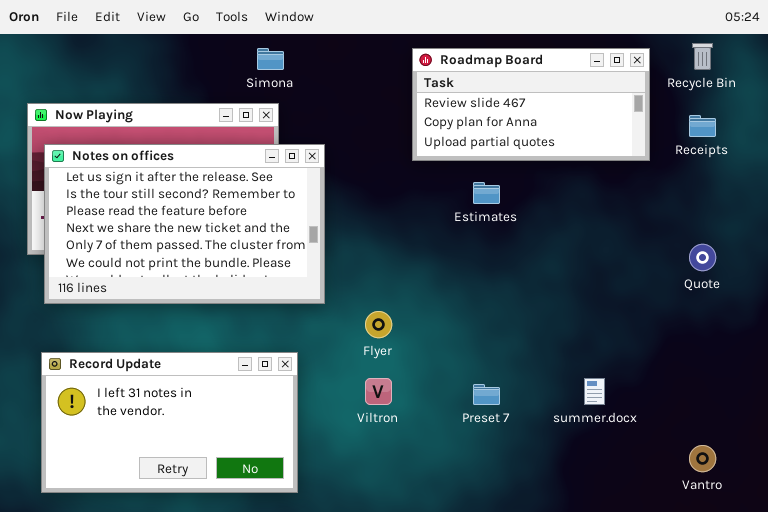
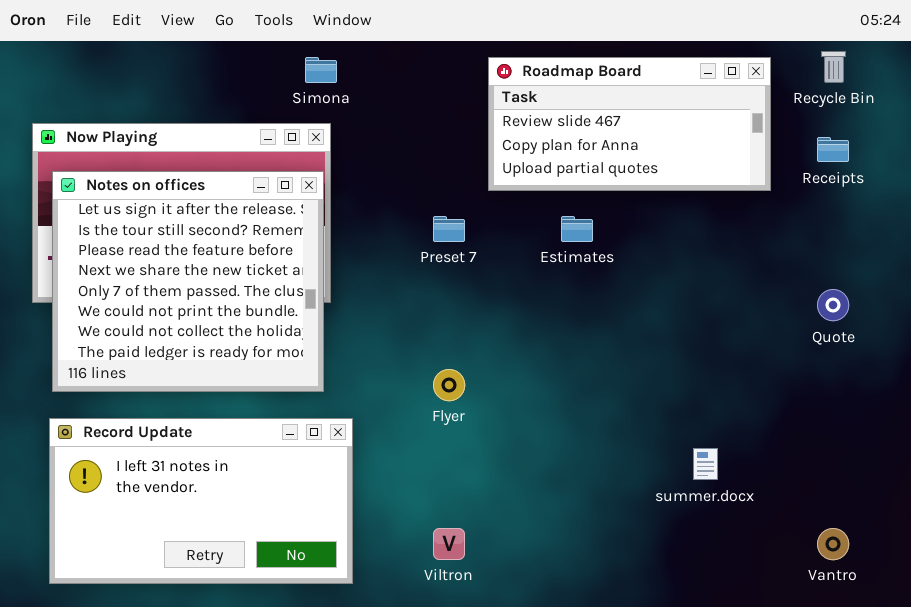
Notes on offices: [44,144,325,304] -> [52,171,324,392], resized
Viltron: [365,378,392,405] -> [433,528,465,560], moved
Preset 7: [473,384,500,405] -> [433,216,465,242], moved

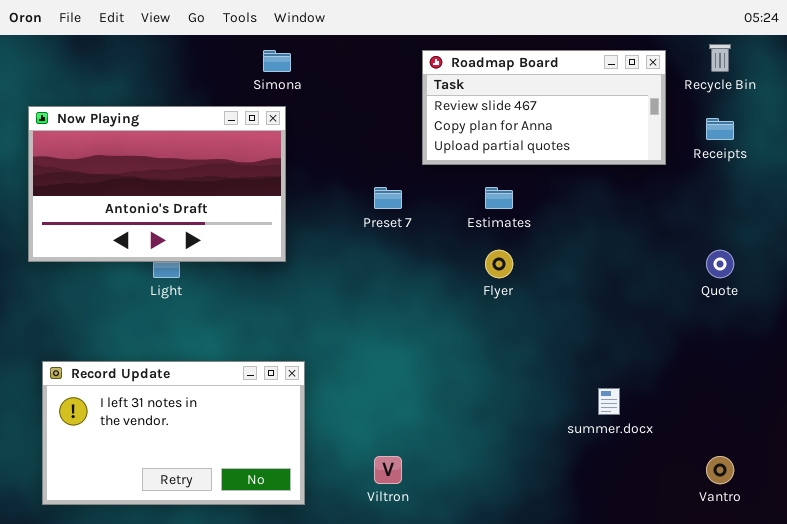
Notes on offices: [52,171,324,392] -> none, closed
Flyer: [433,369,465,401] -> [485,250,513,278], moved

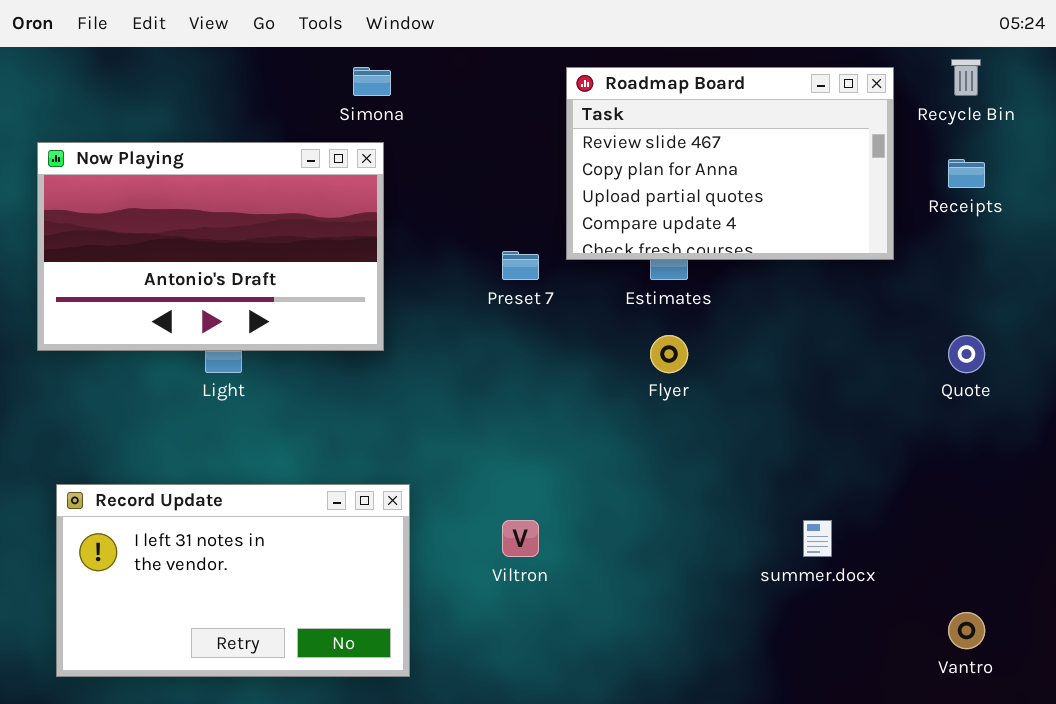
Roadmap Board: [422,50,666,165] -> [566,67,894,260], resized
Viltron: [374,456,402,484] -> [502,520,539,557], moved

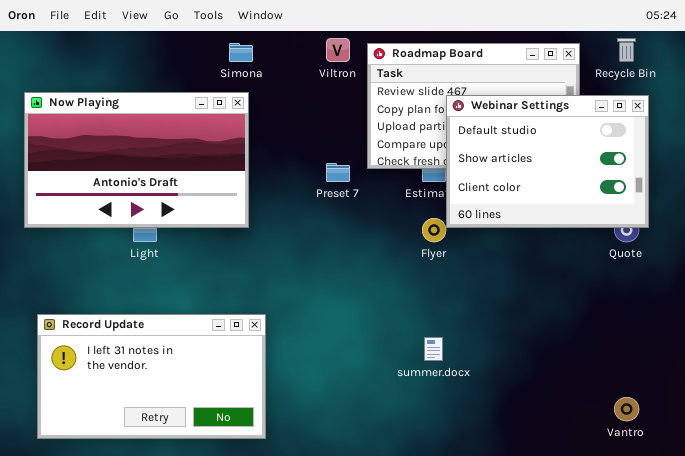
Webinar Settings: none -> [446,95,649,228], opened
Viltron: [502,520,539,557] -> [326,38,350,62], moved
summer.docx: [803,520,832,557] -> [424,337,443,361], moved

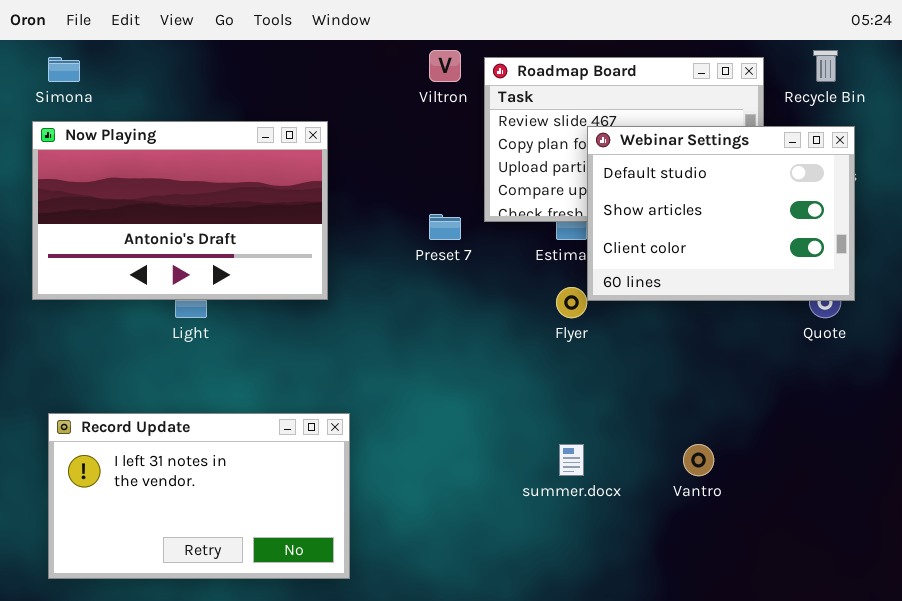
Simona: [229,43,253,62] -> [48,57,80,82], moved
Vantro: [614,397,639,421] -> [683,444,714,476], moved

